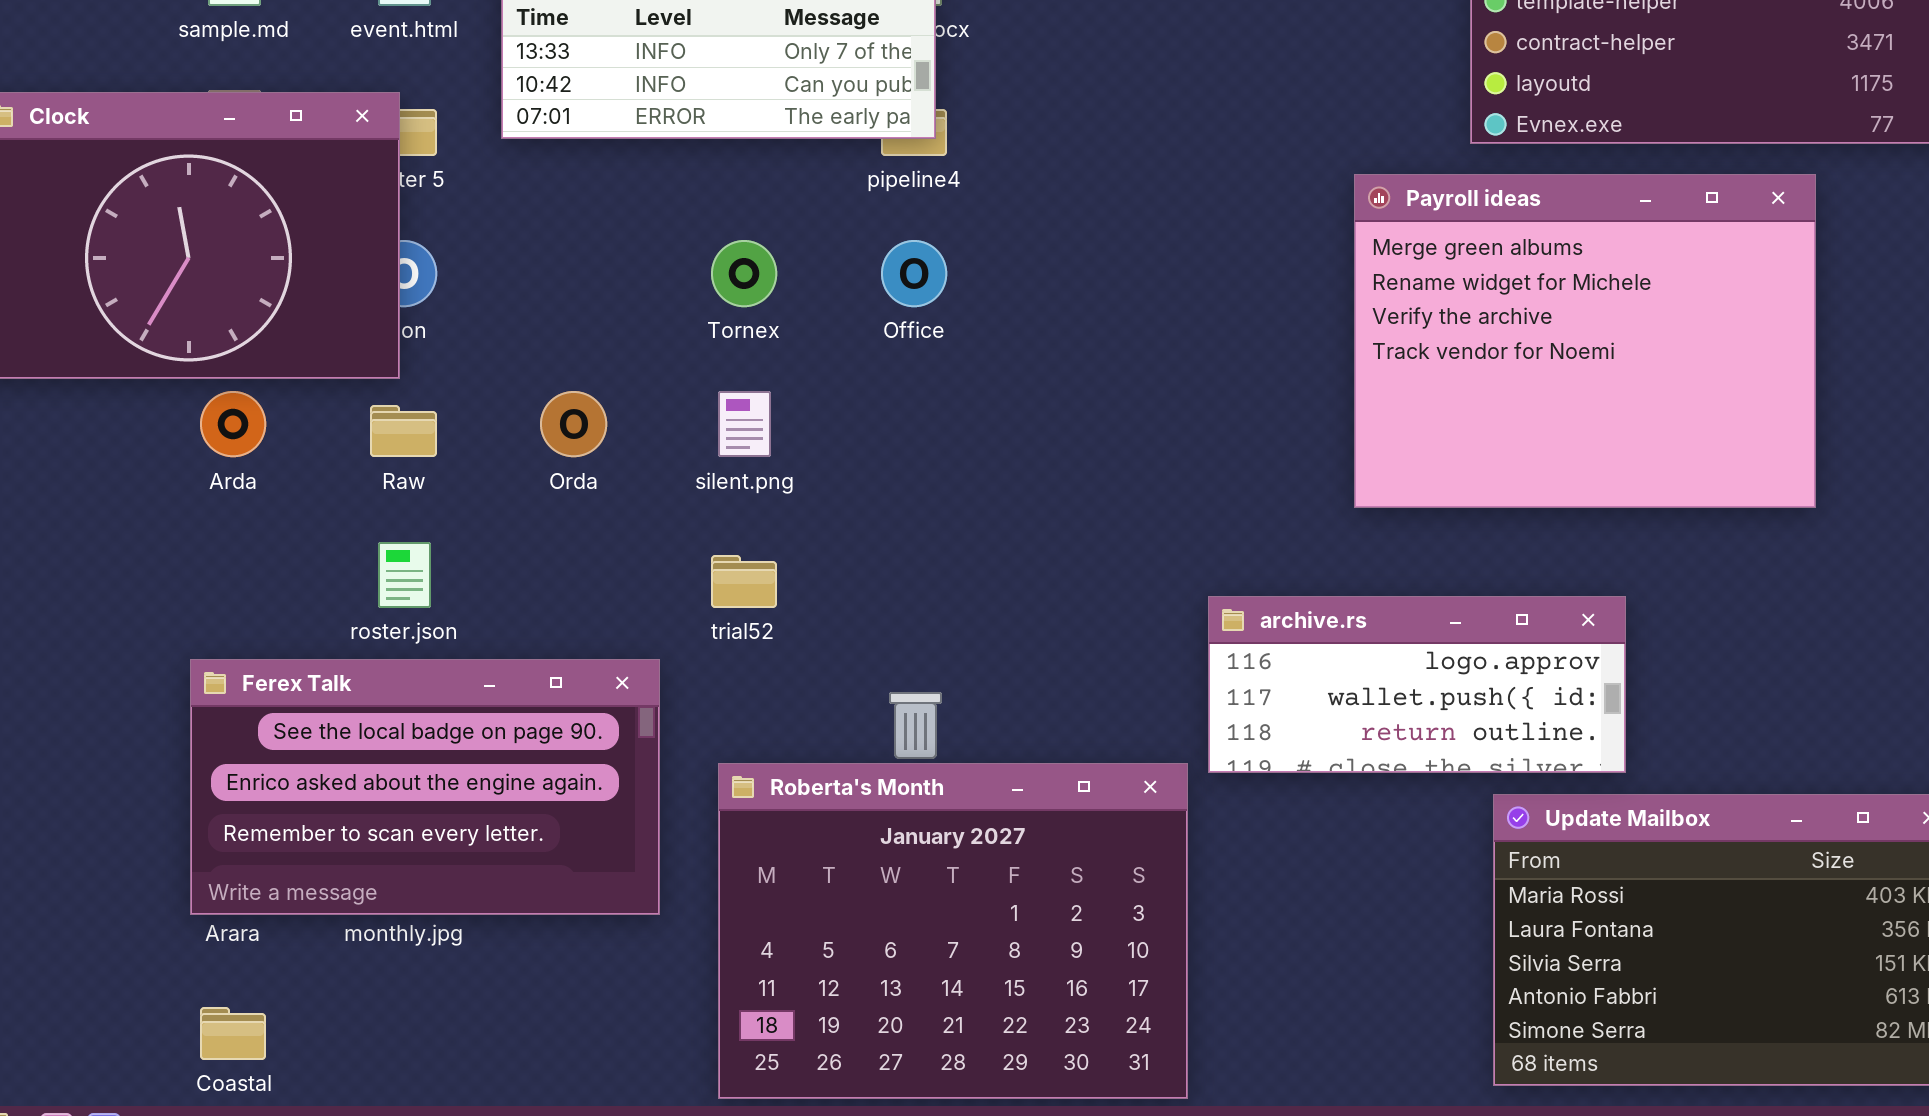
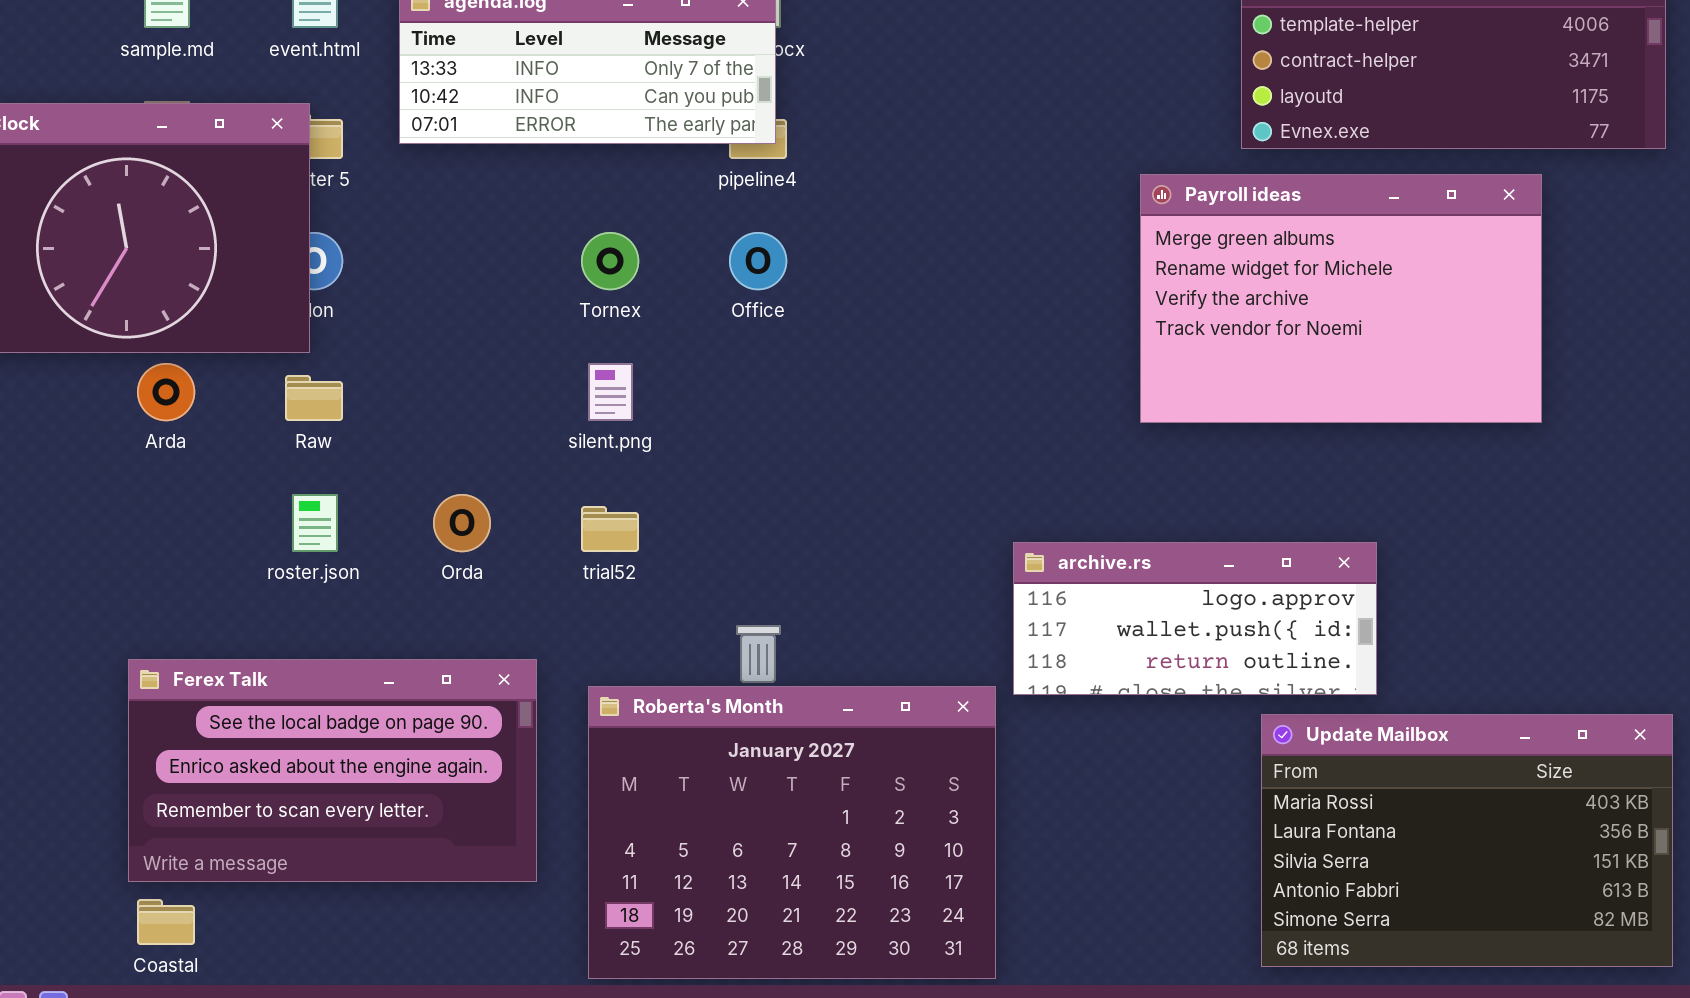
Payroll ideas: [1354,174,1816,508] -> [1140,174,1542,423], resized
Orda: [540,391,607,457] -> [433,494,491,552], moved
Ferex Talk: [190,659,660,915] -> [128,659,537,882], moved

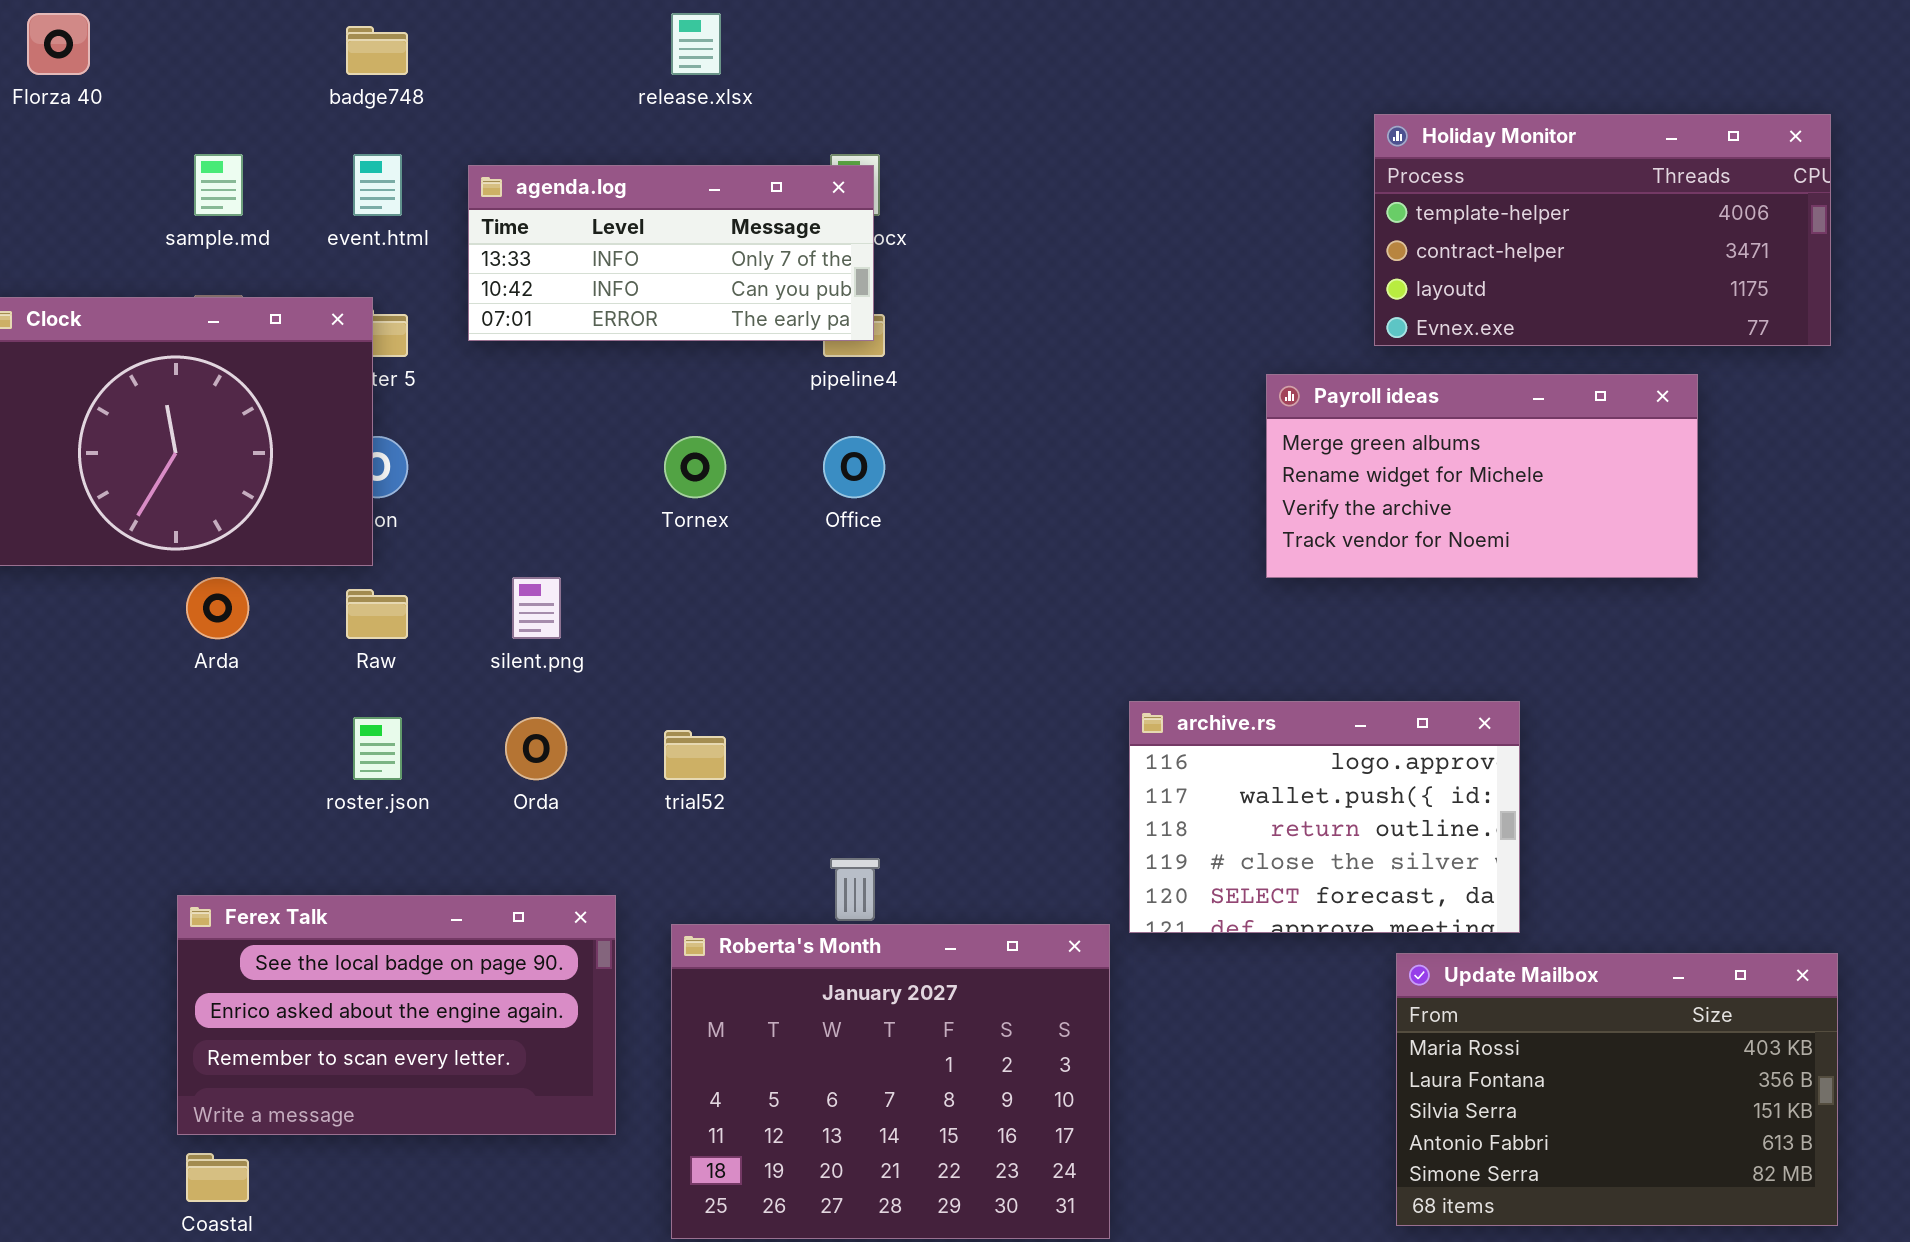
Payroll ideas: [1140,174,1542,423] -> [1266,374,1698,578], resized
silent.png: [588,363,633,421] -> [512,577,561,639], moved
archive.rs: [1013,542,1377,695] -> [1129,701,1520,933], resized

